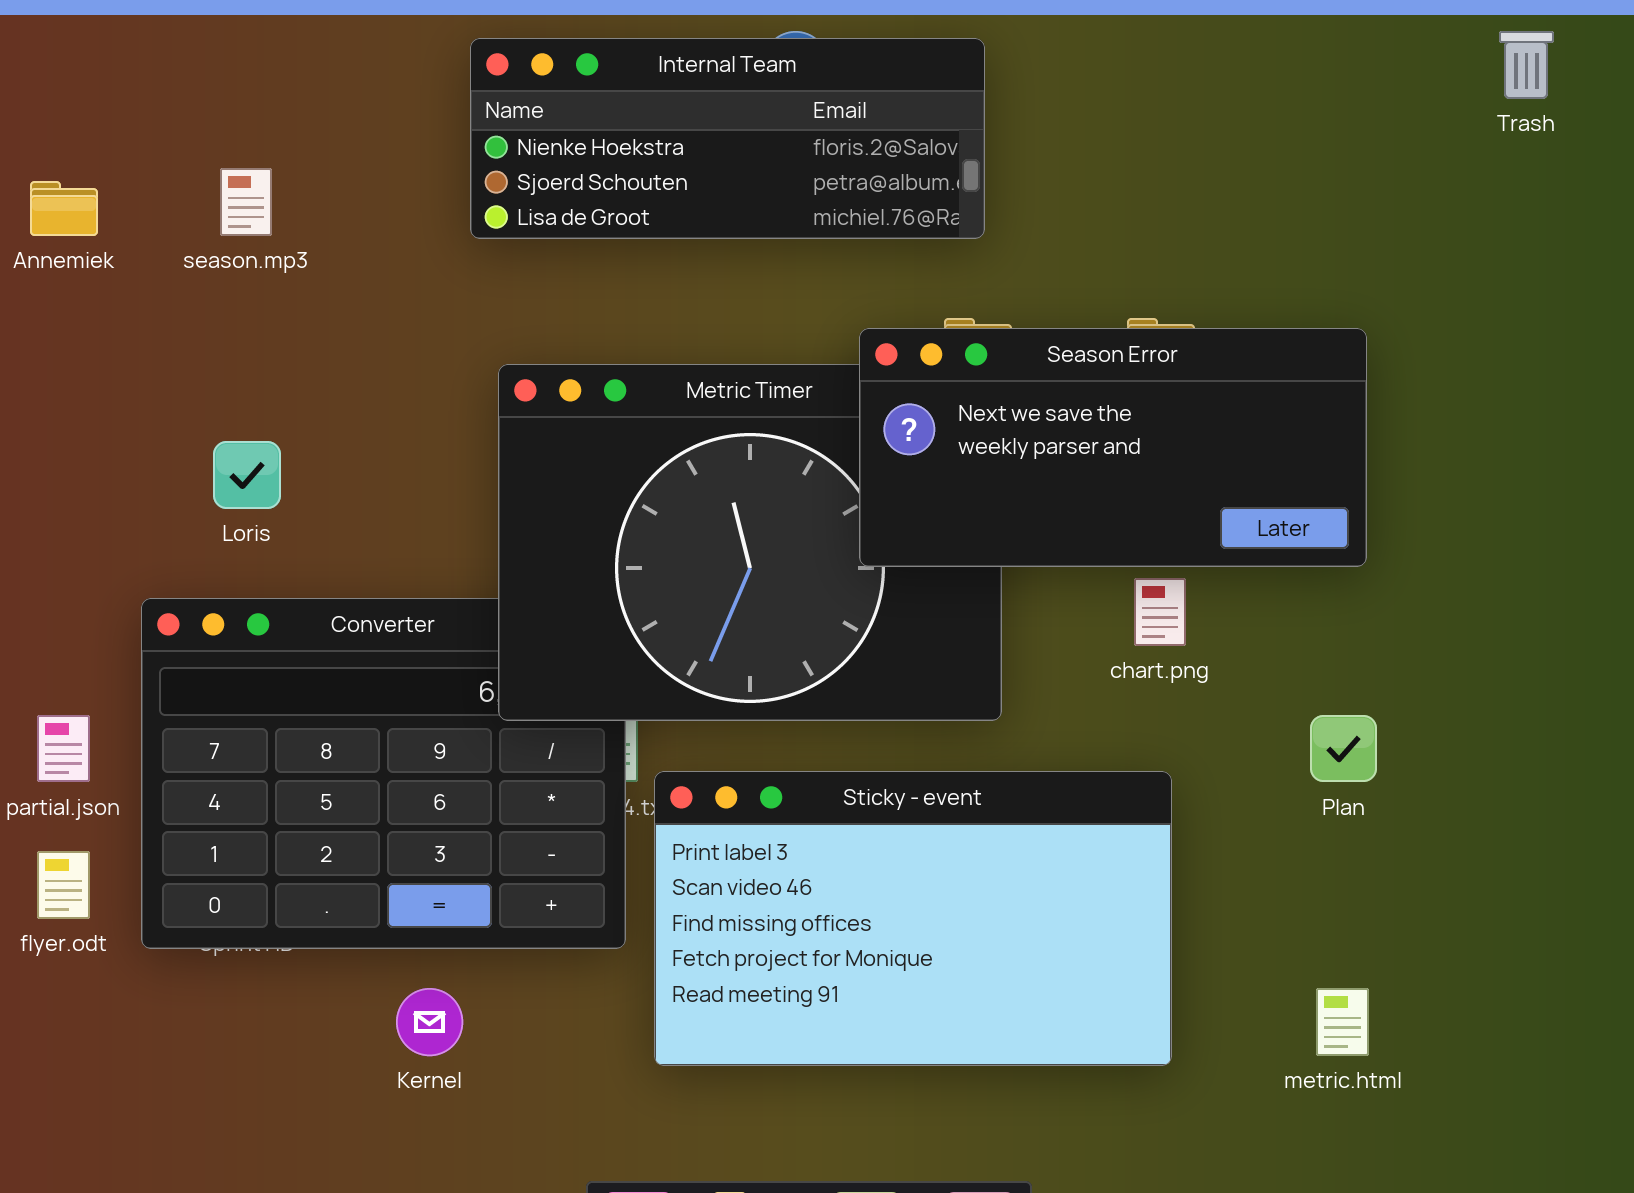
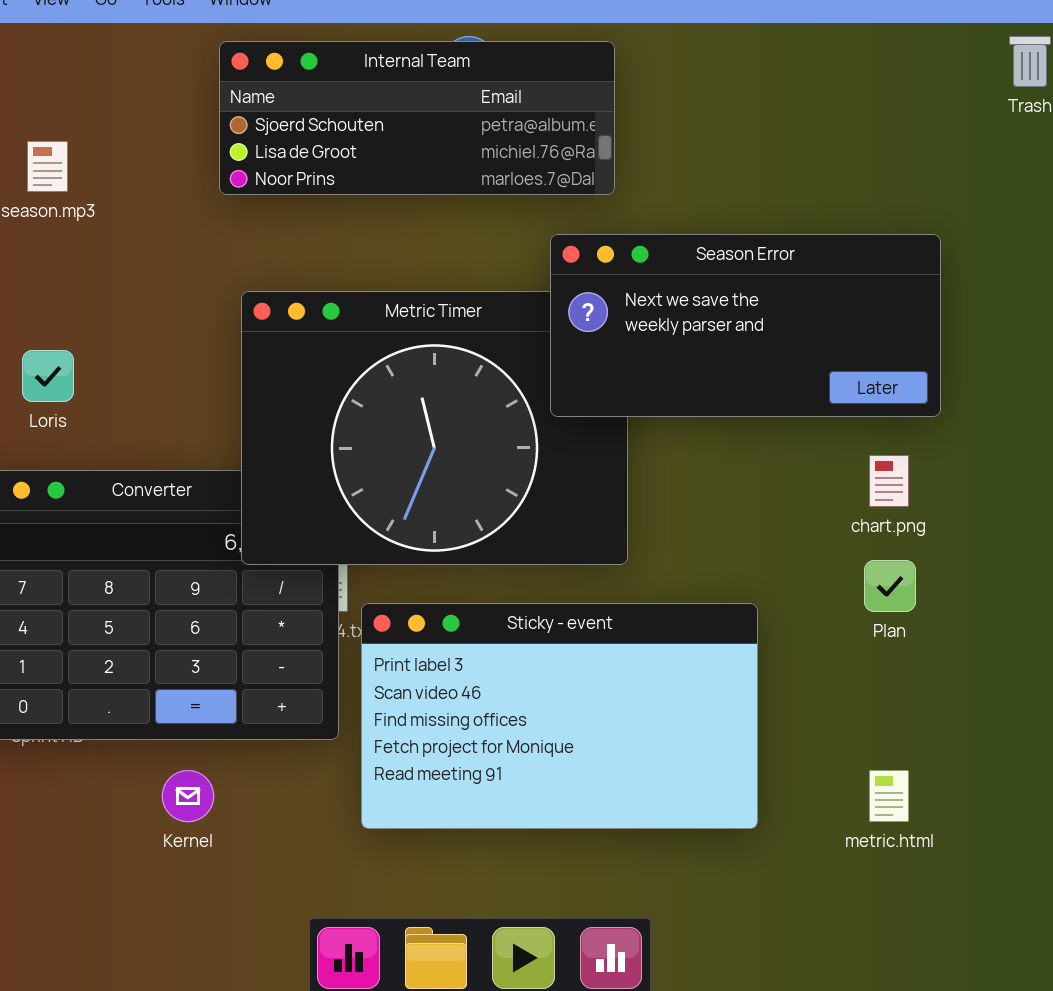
Internal Team: [470,38,985,239] -> [219,41,615,195], scrolled down 1 row
Season Error: [859,328,1367,567] -> [550,234,941,417], moved
chart.png: [1134,578,1186,646] -> [869,455,909,507], moved

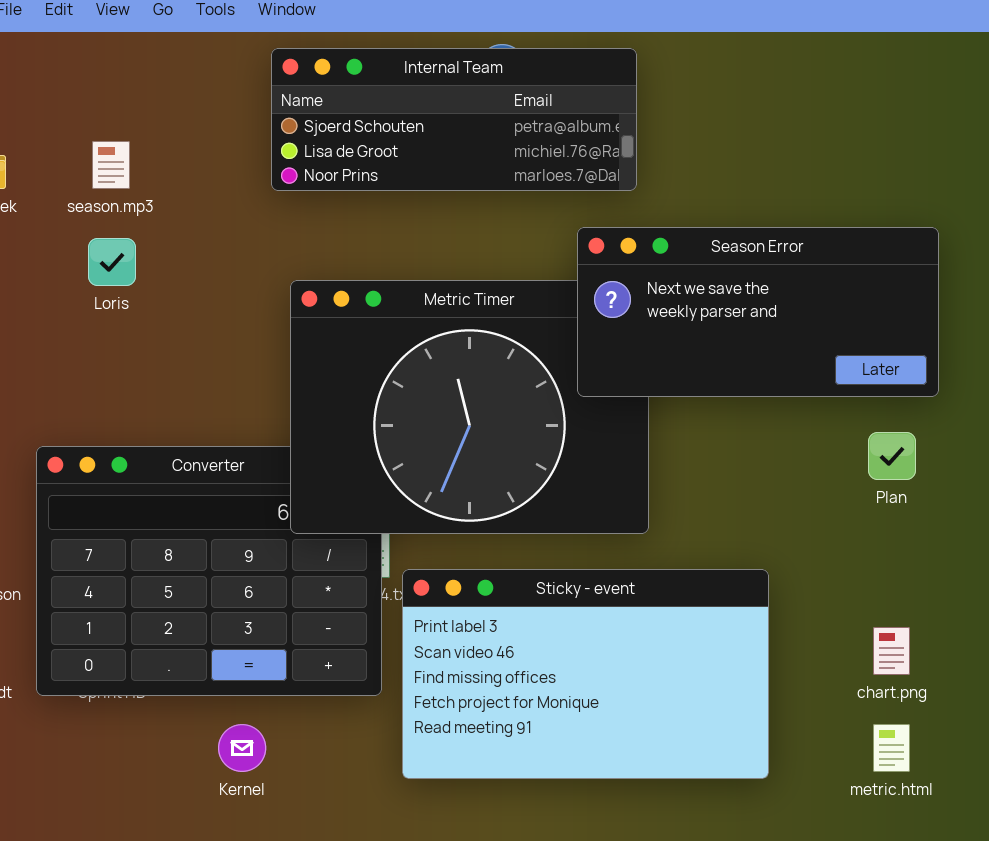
Loris: [22,350,74,402] -> [88,238,136,286], moved
chart.png: [869,455,909,507] -> [873,627,910,675], moved
Plan: [864,560,916,612] -> [868,432,916,480], moved

